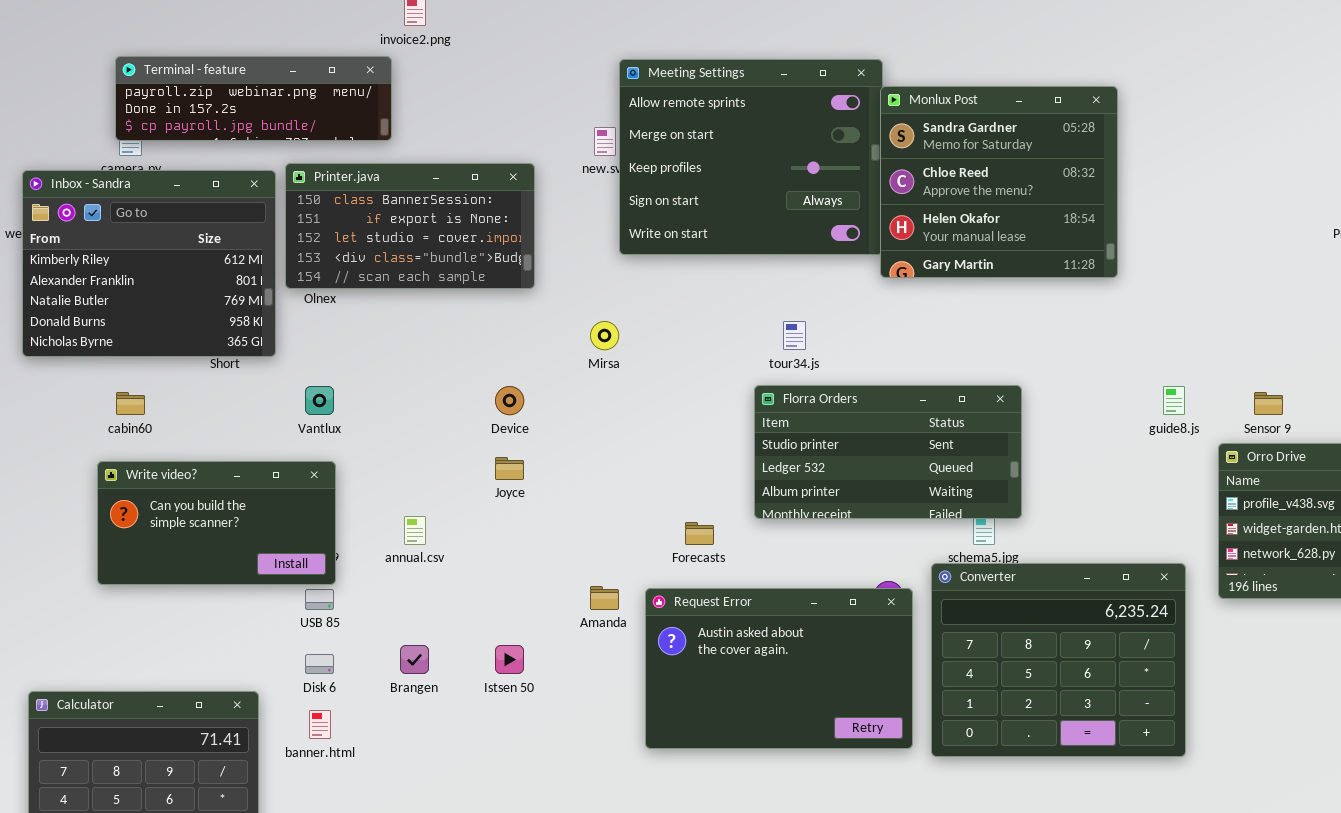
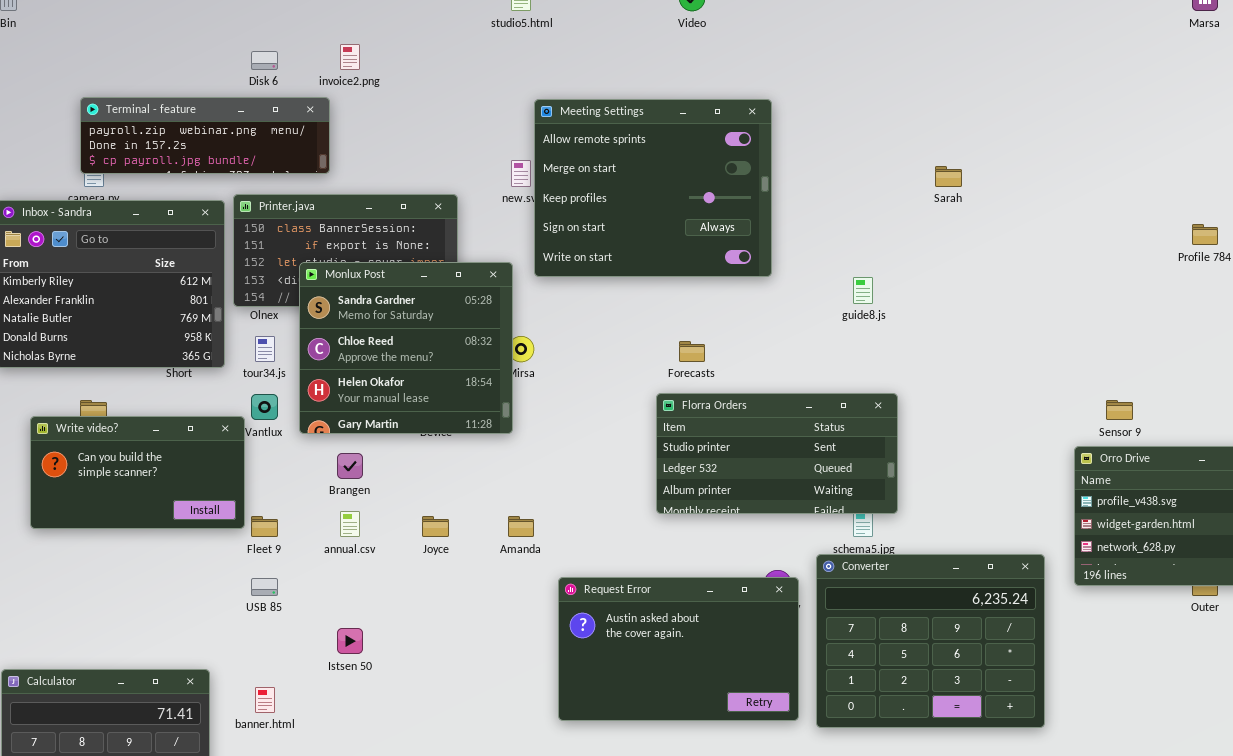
Monlux Post: [880,86,1118,278] -> [299,262,513,434], moved
tour34.js: [783,321,806,350] -> [255,336,275,362], moved
guide8.js: [1163,386,1185,415] -> [853,277,873,304], moved
Joyce: [495,457,524,480] -> [422,516,449,537], moved
Write video?: [97,461,336,585] -> [30,416,245,529], moved
Forecasts: [685,522,714,545] -> [679,341,705,362], moved
Amanda: [590,586,619,610] -> [508,516,534,537], moved
Brangen: [400,645,429,674] -> [337,453,363,479], moved
Istsen 50: [495,645,524,674] -> [337,628,363,654], moved
Disk 6: [305,654,334,674] -> [251,51,278,70], moved

